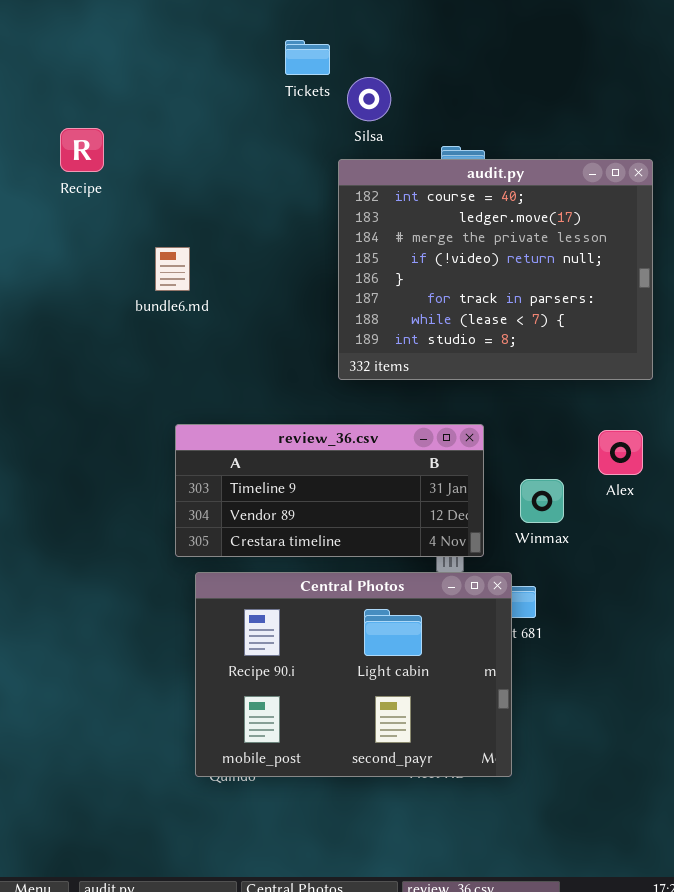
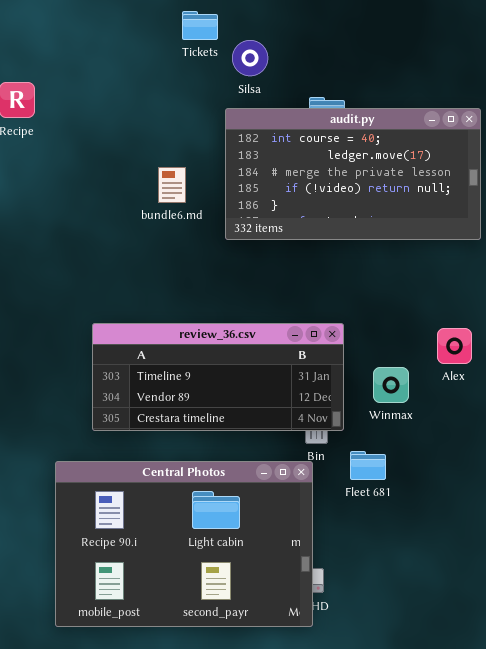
audit.py: [338,159,653,380] -> [225,108,481,240], resized
bundle6.md: [155,247,190,291] -> [158,167,186,203], moved
Central Photos: [195,572,512,777] -> [55,461,313,627], moved

